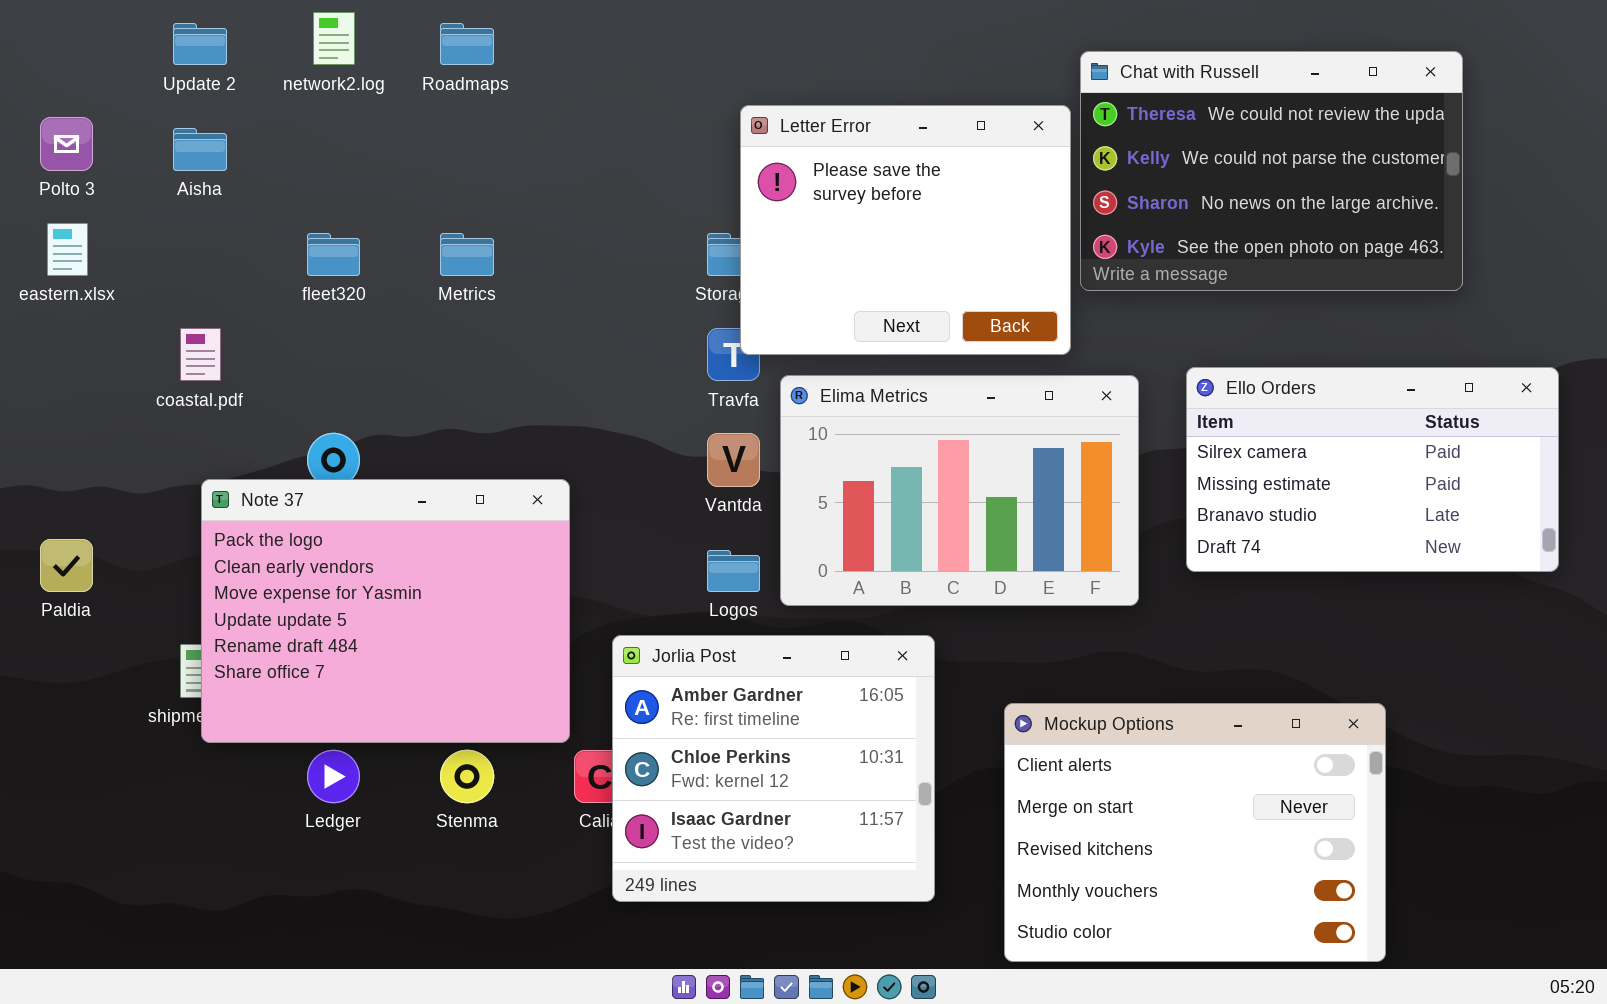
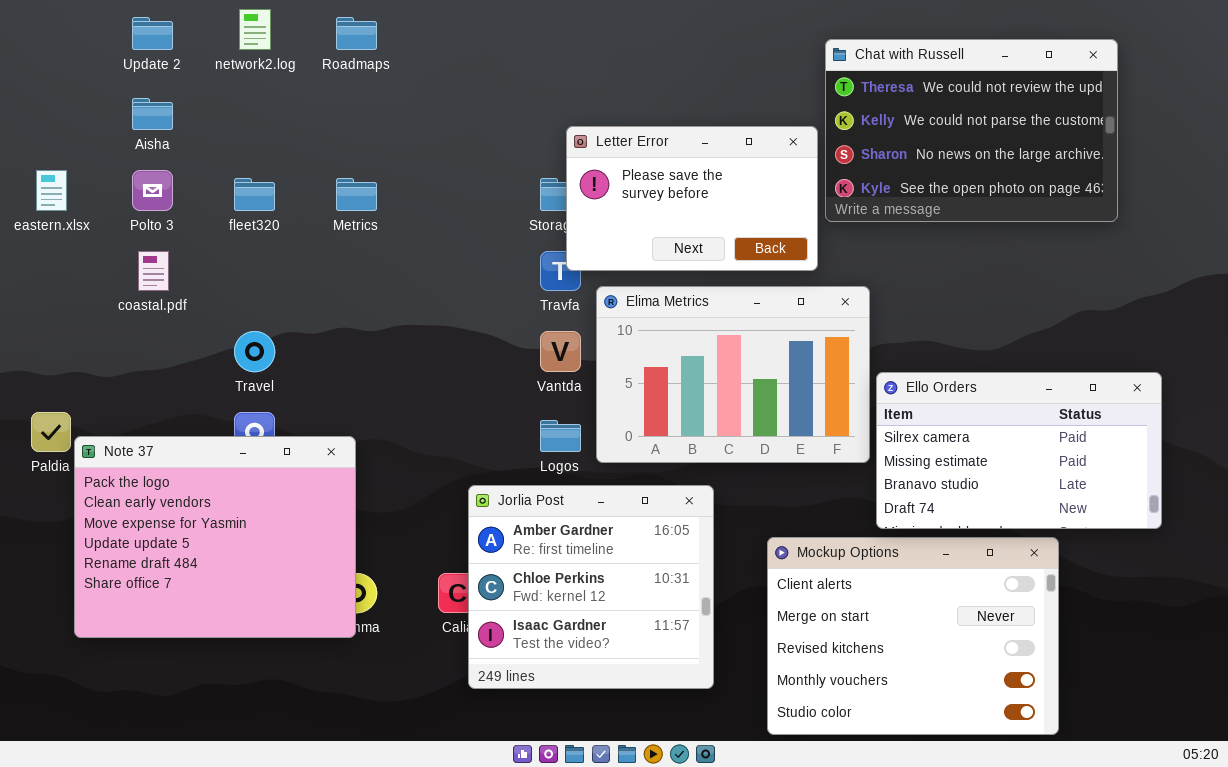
Letter Error: [740,105,1071,355] -> [566,126,818,271], resized
Polto 3: [40,117,93,171] -> [132,170,173,211], moved
Ello Orders: [1186,367,1559,572] -> [876,372,1162,529], moved
Note 37: [201,479,570,743] -> [74,436,356,638], moved

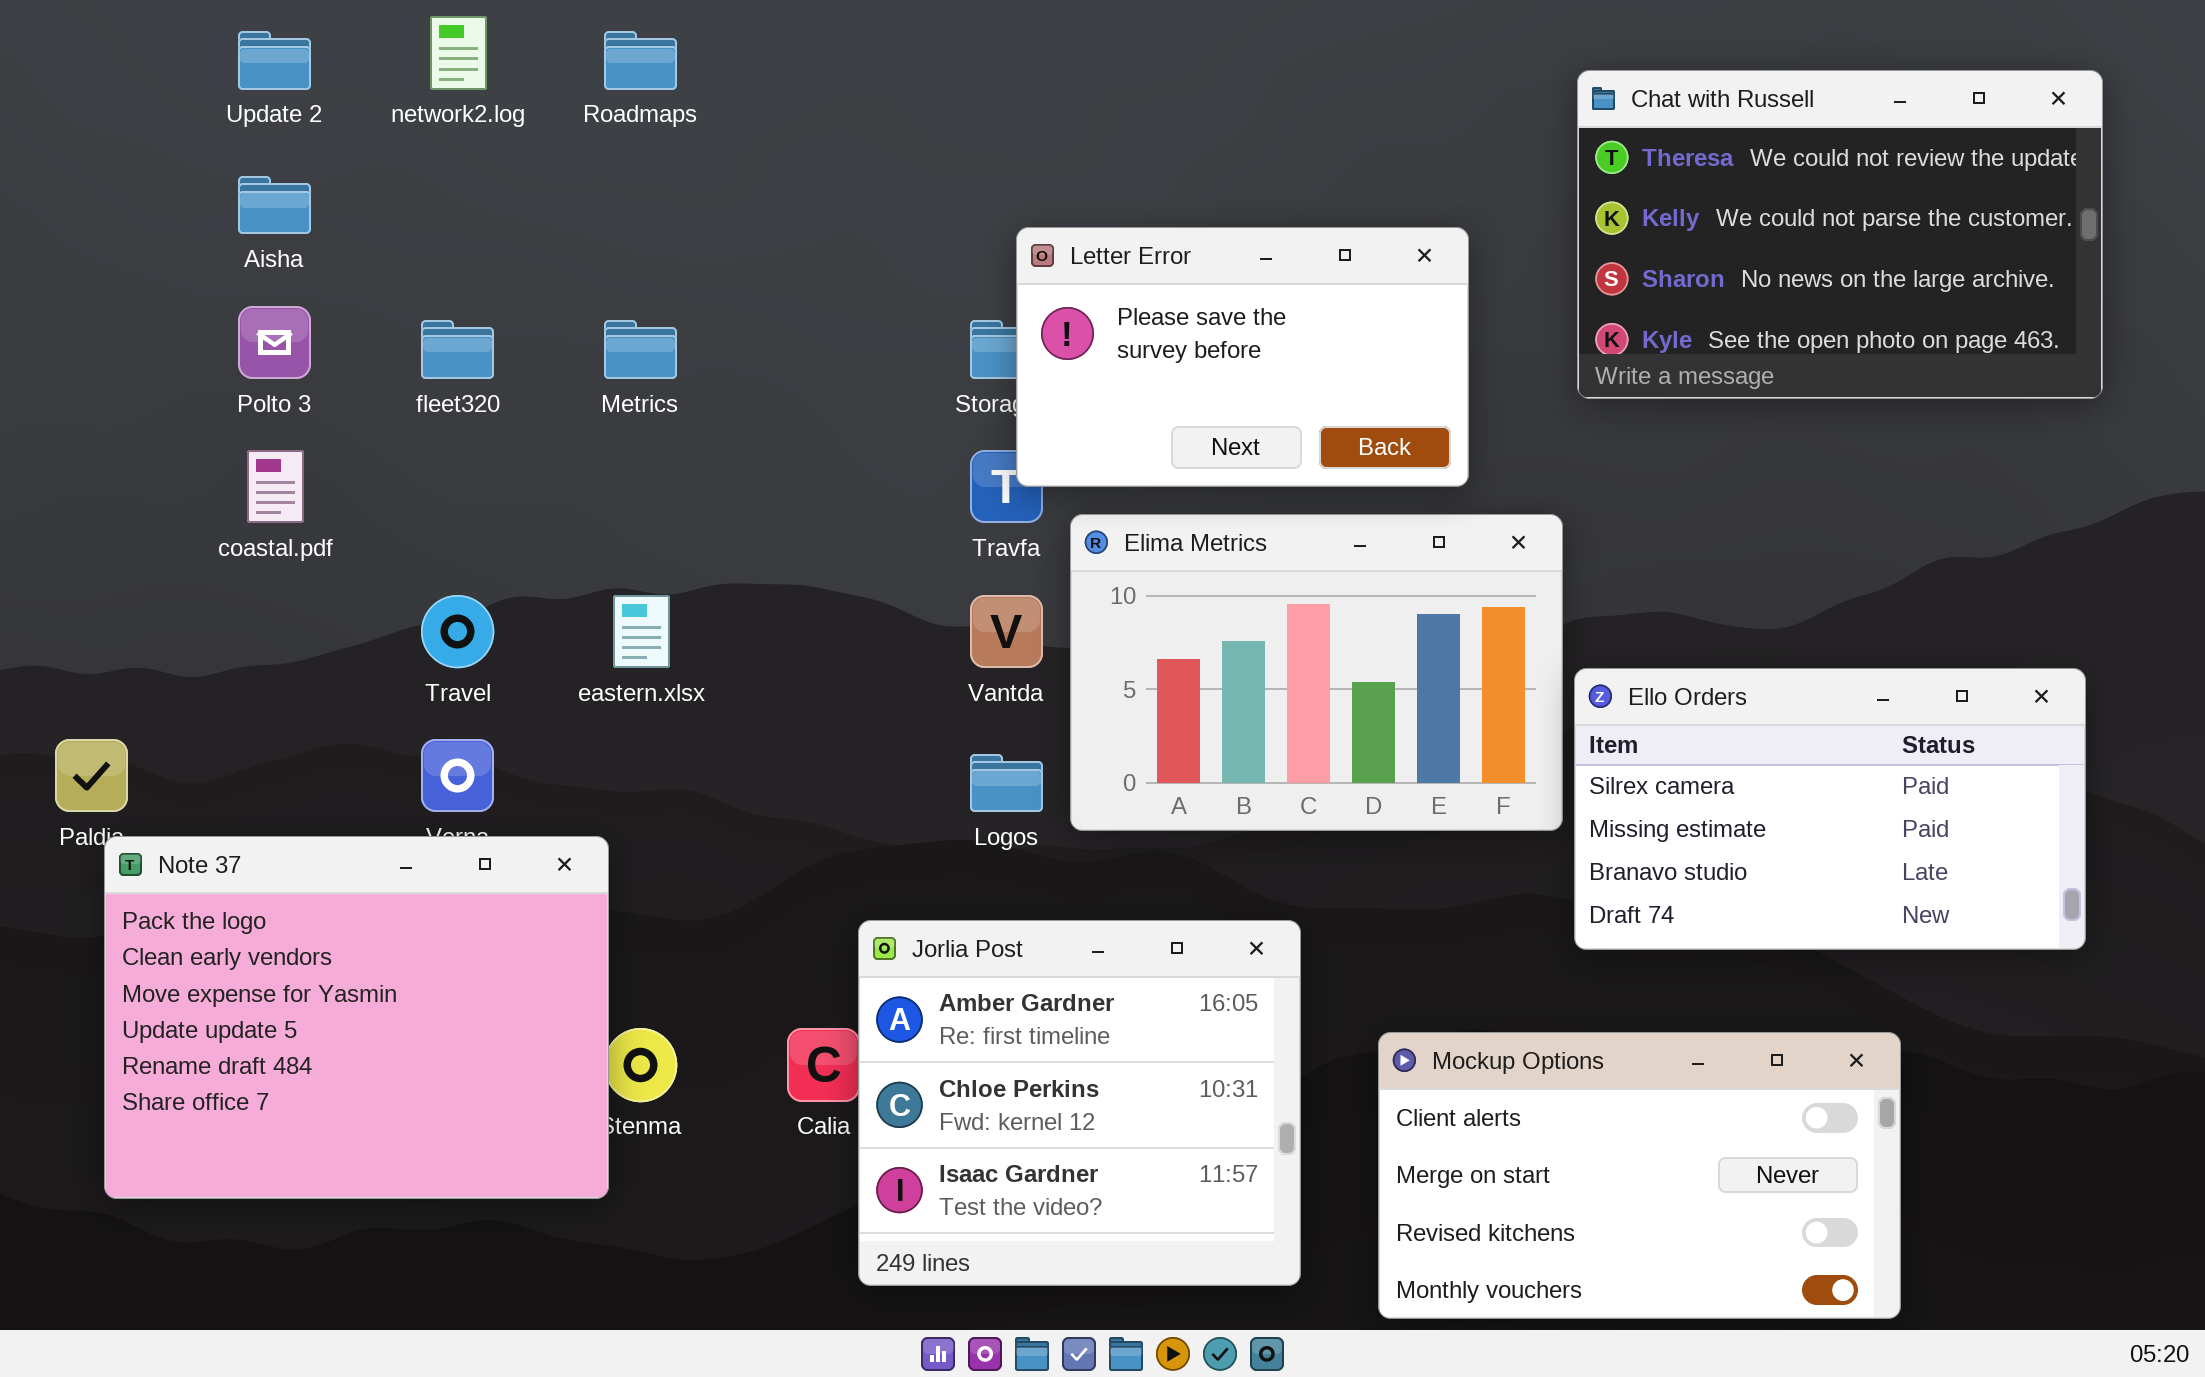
Chat with Russell: [825,39,1118,222] -> [1577,70,2103,399], moved
eastern.xlsx: [36,170,67,211] -> [613,595,670,668], moved
Note 37: [74,436,356,638] -> [104,836,609,1199], moved
Jorlia Post: [468,485,714,689] -> [858,920,1301,1286], moved
Mockup Options: [767,537,1059,735] -> [1378,1032,1901,1319], resized

